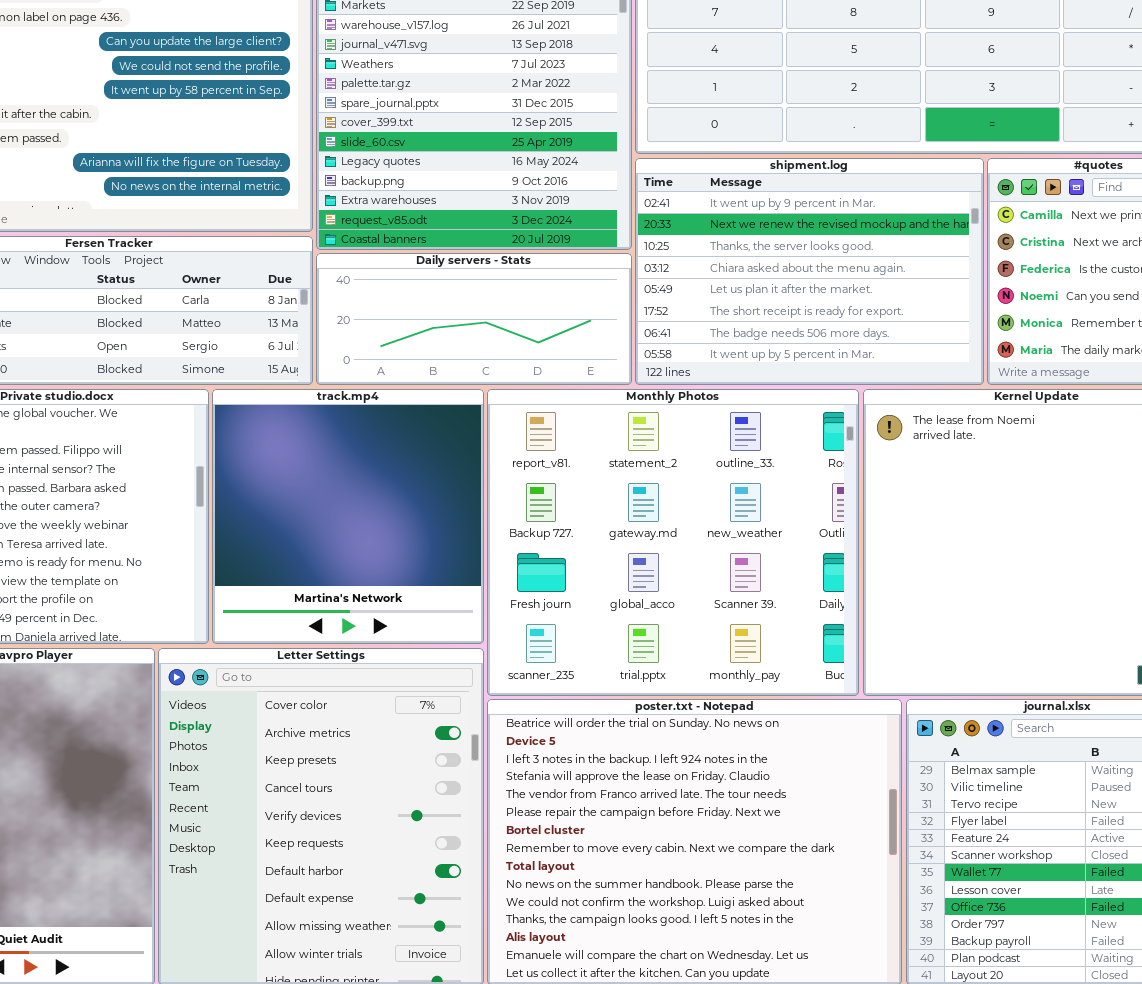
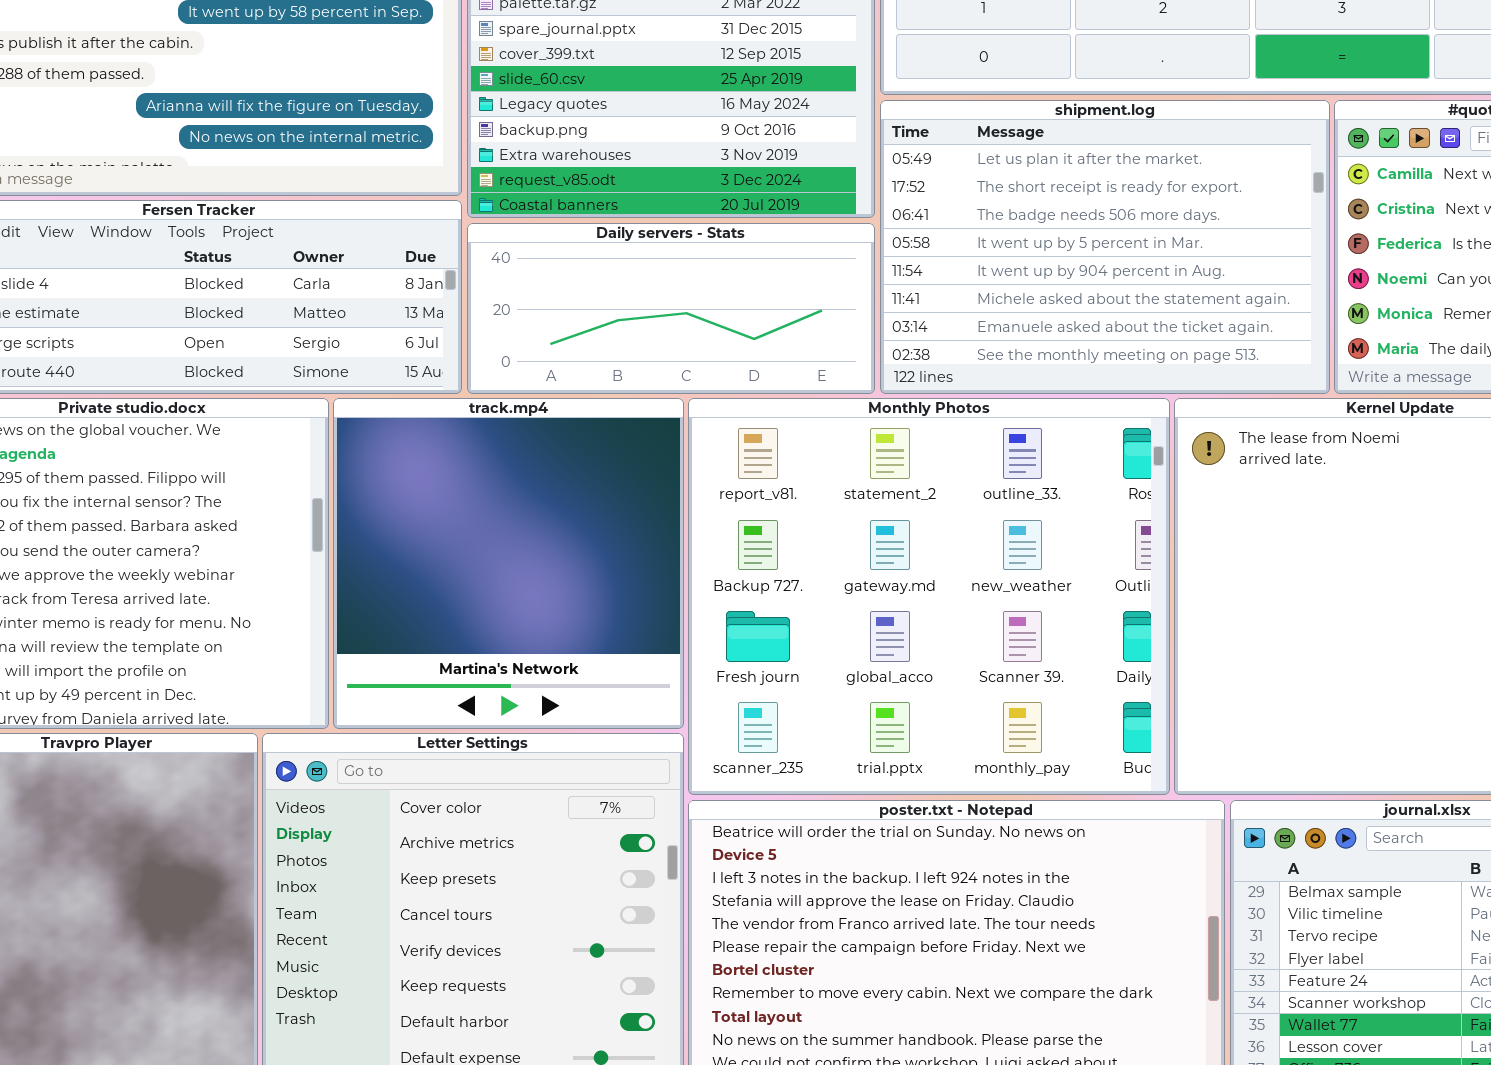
shipment.log: [635,158,984,385] -> [880,100,1330,394], scrolled down 4 rows

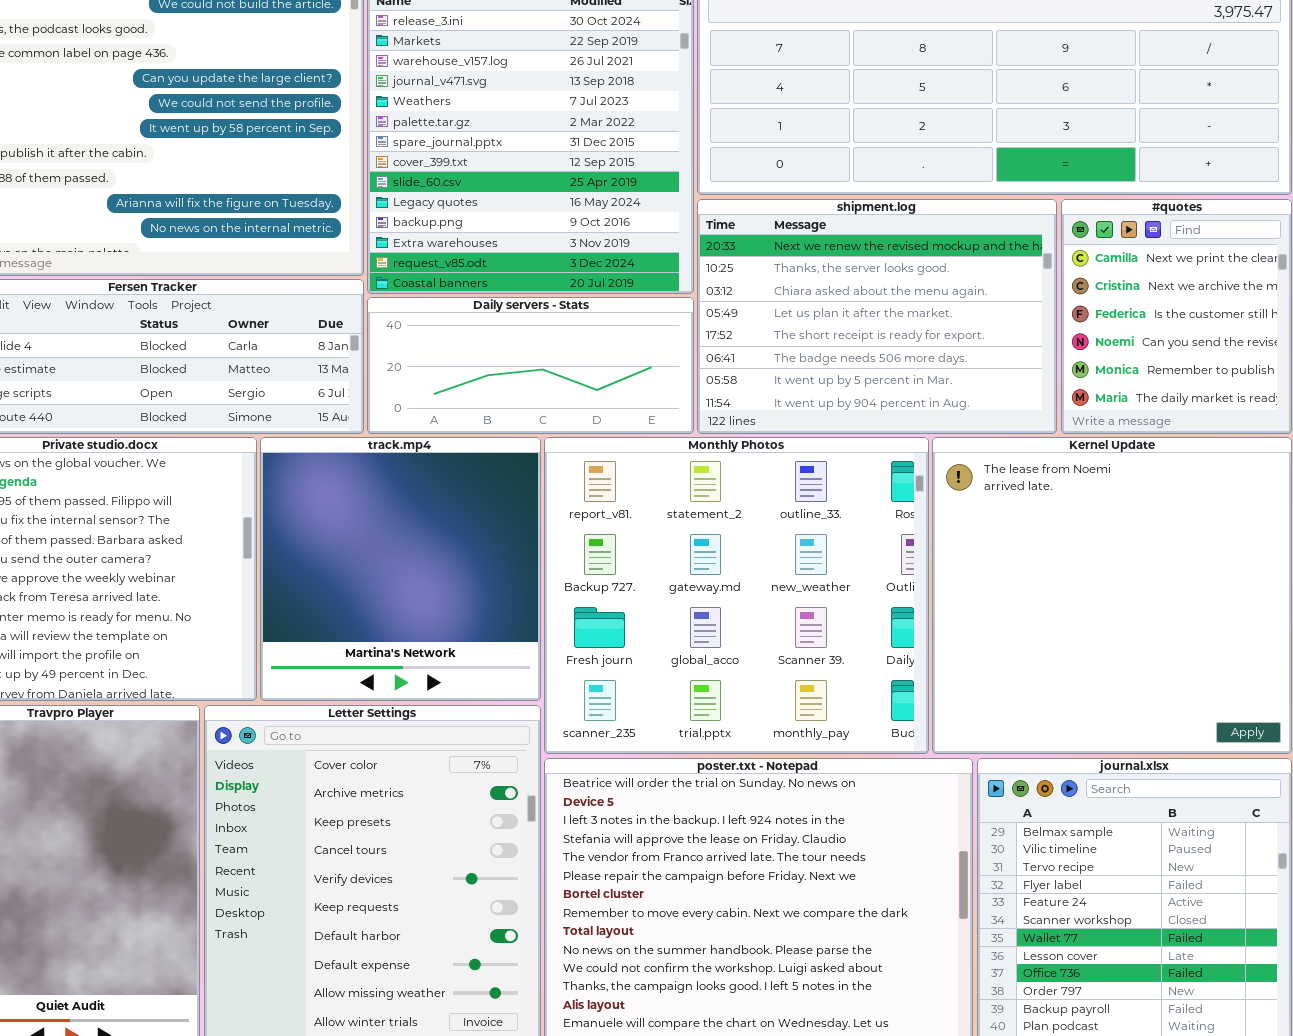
shipment.log: [880,100,1330,394] -> [697,199,1057,434], scrolled up 3 rows

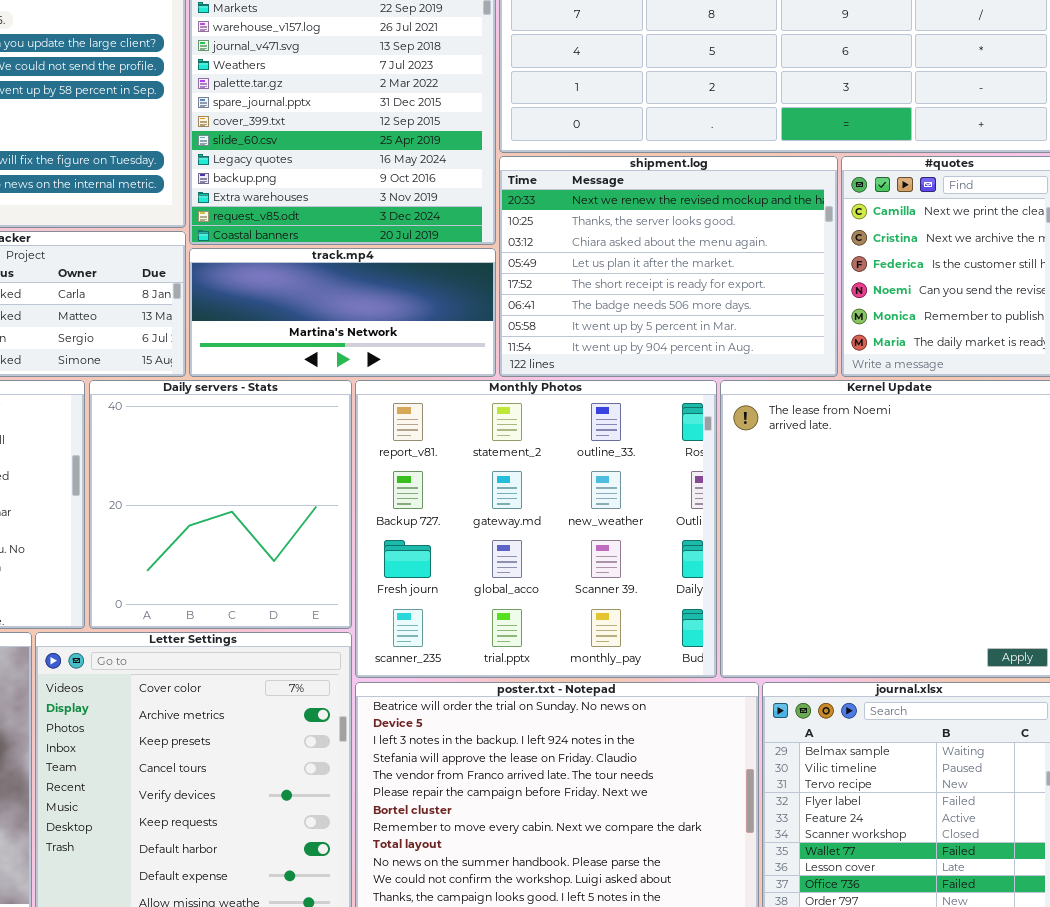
Daily servers - Stats: [367,297,694,434] -> [89,380,352,629], moved, resized
track.mp4: [260,437,541,701] -> [189,248,496,377], moved, resized

